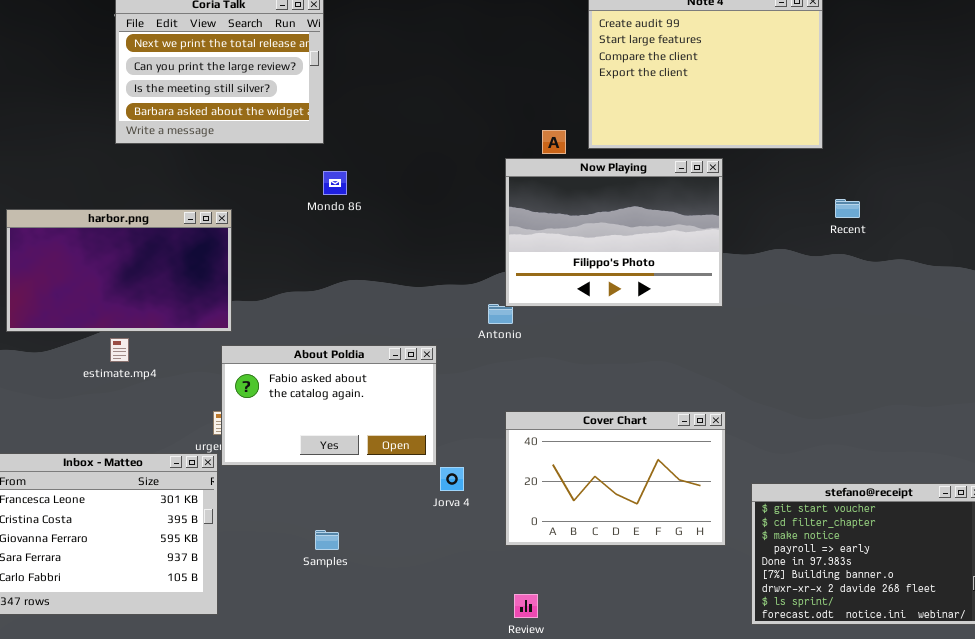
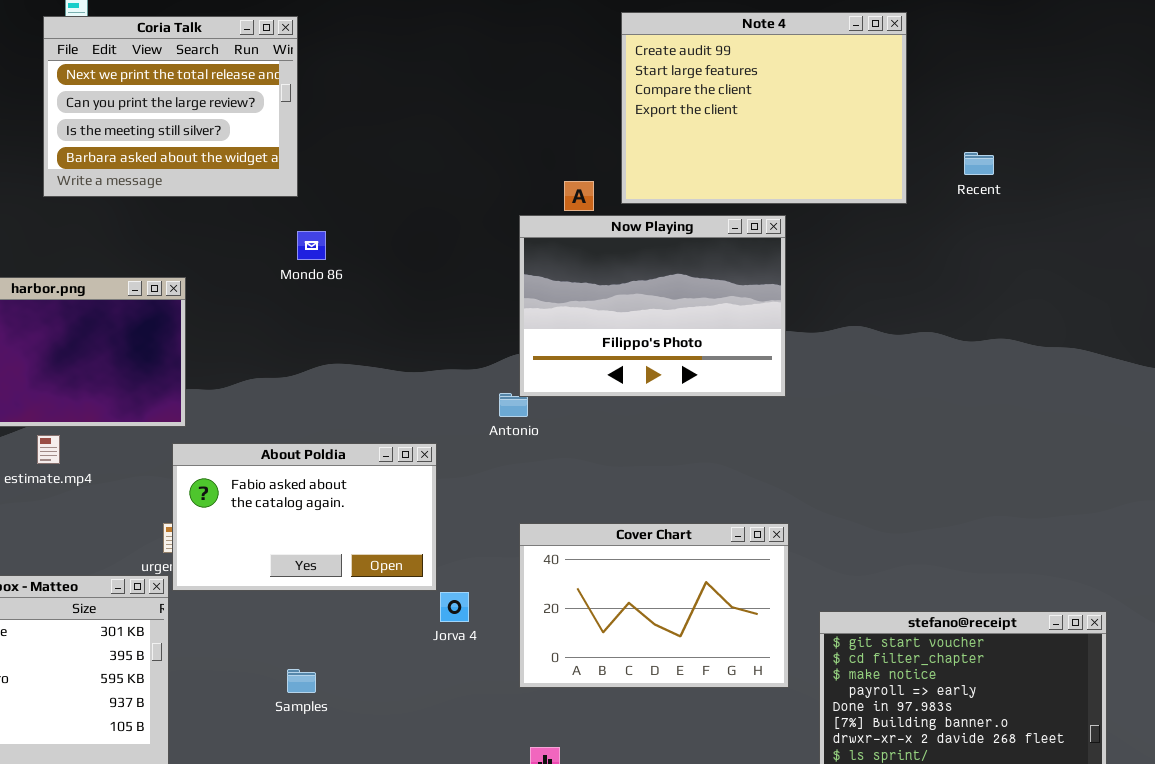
Recent: [835,199,860,218] -> [964,152,994,175], moved

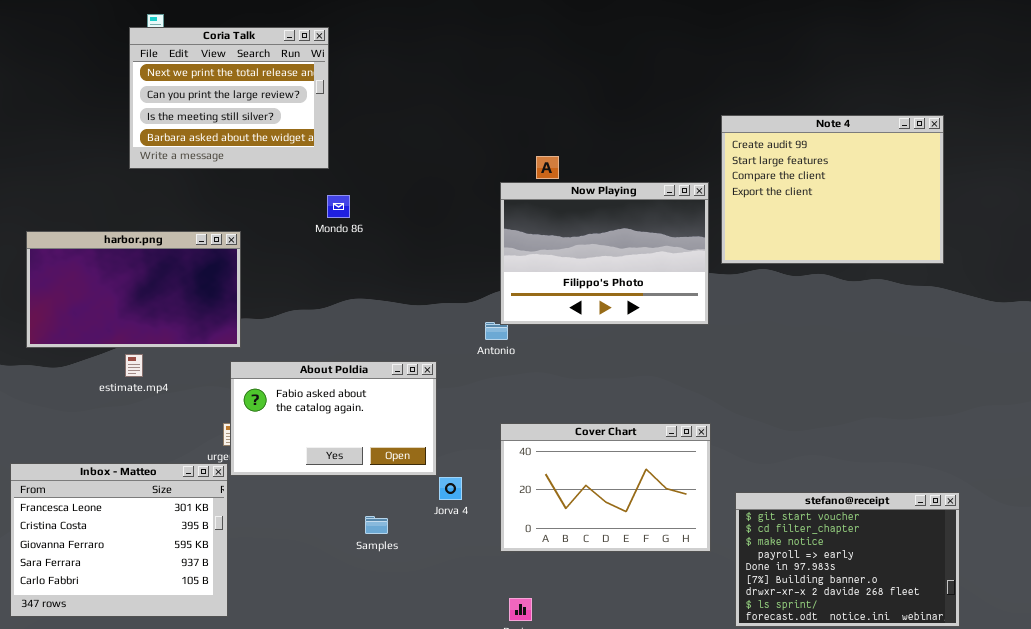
Note 4: [621,12,907,204] -> [721,115,944,264], moved
Samples: [287,669,316,693] -> [365,516,388,534], moved

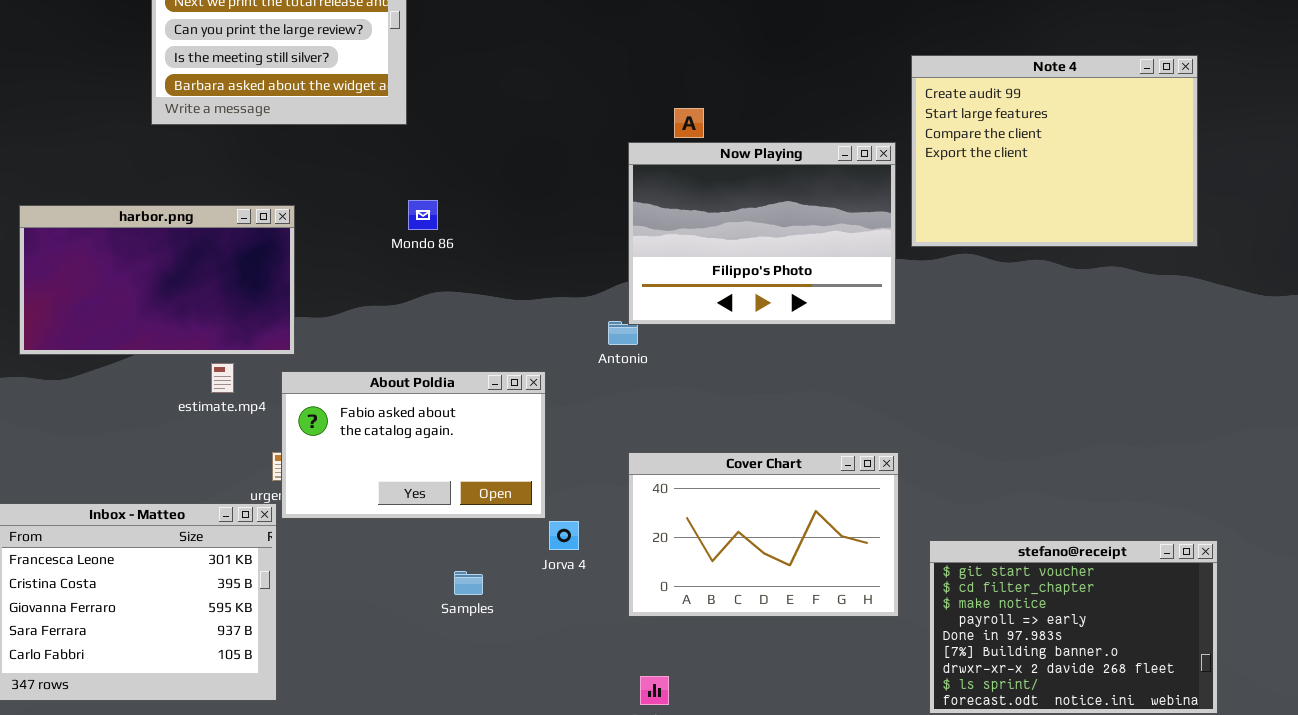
Mondo 86: [327,195,350,218] -> [408,200,438,230], moved
estimate.mp4: [125,354,143,377] -> [211,363,234,393], moved

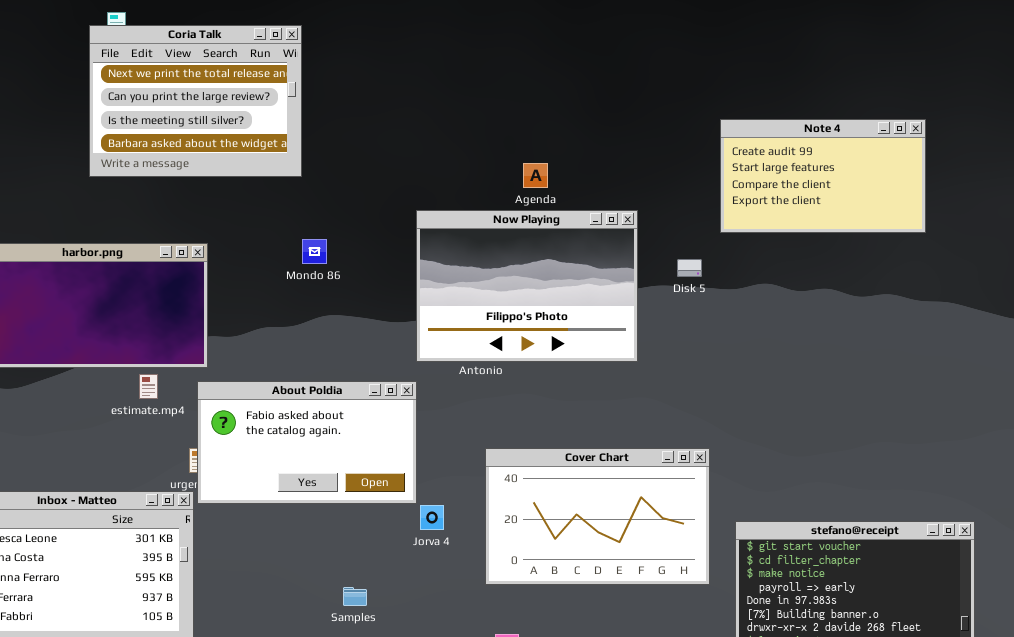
Note 4: [911,55,1198,247] -> [720,119,926,233], resized
Now Playing: [628,142,896,325] -> [416,210,638,362], moved
Samples: [454,571,483,595] -> [343,587,367,606], moved

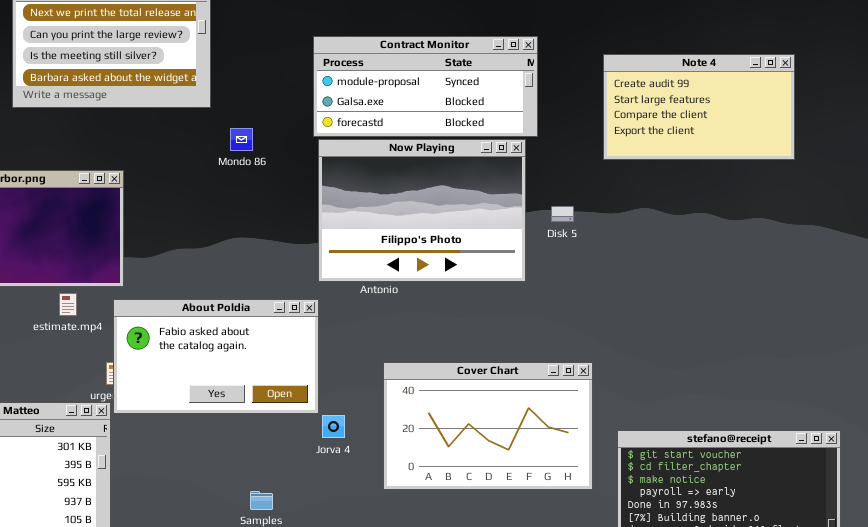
Contract Monitor: none -> [313,36,538,137], opened
Mondo 86: [302,239,327,264] -> [230,128,253,151], moved
Disk 5: [677,259,702,277] -> [551,206,574,222], moved

